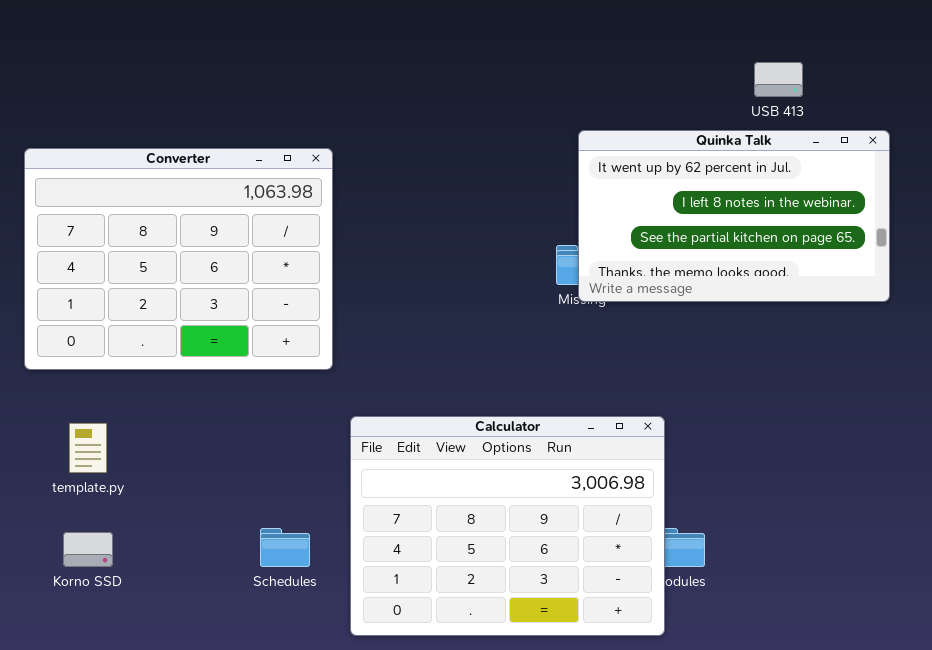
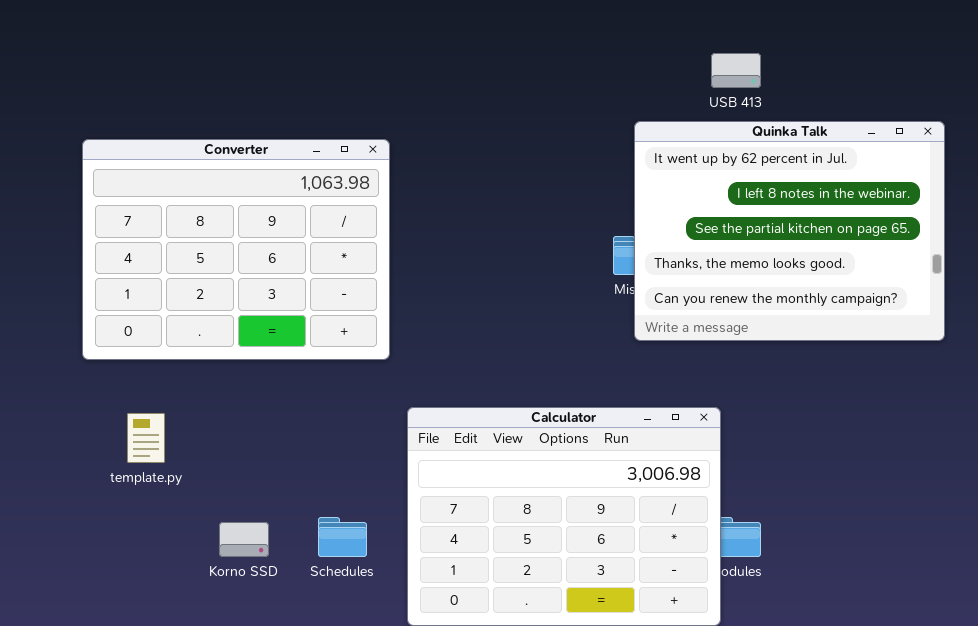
USB 413: [754,62,803,97] -> [711,53,761,88], moved
Quinka Talk: [578,130,890,302] -> [634,121,945,341], resized
Korno SSD: [63,532,113,567] -> [219,522,269,557], moved

